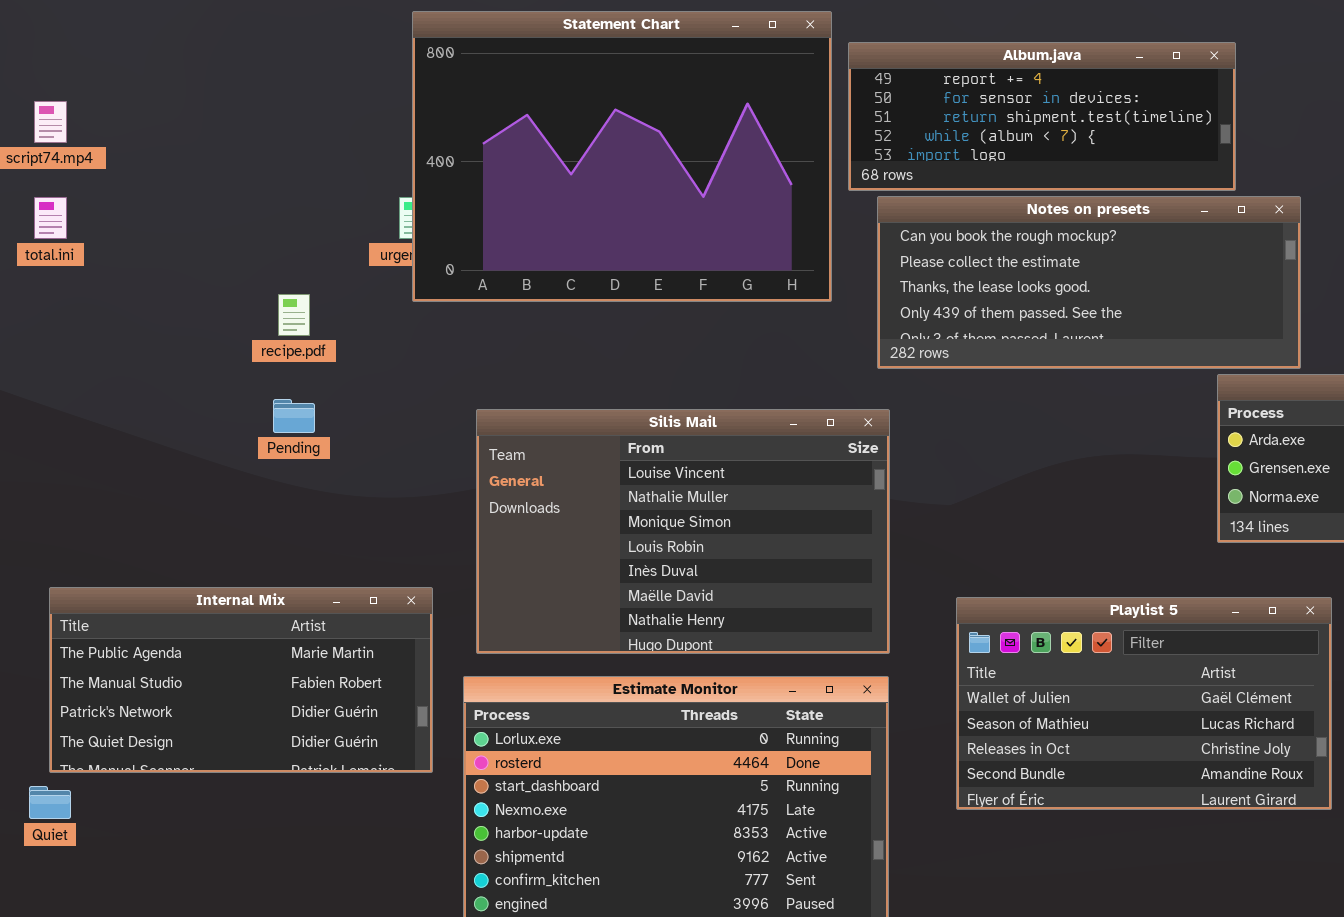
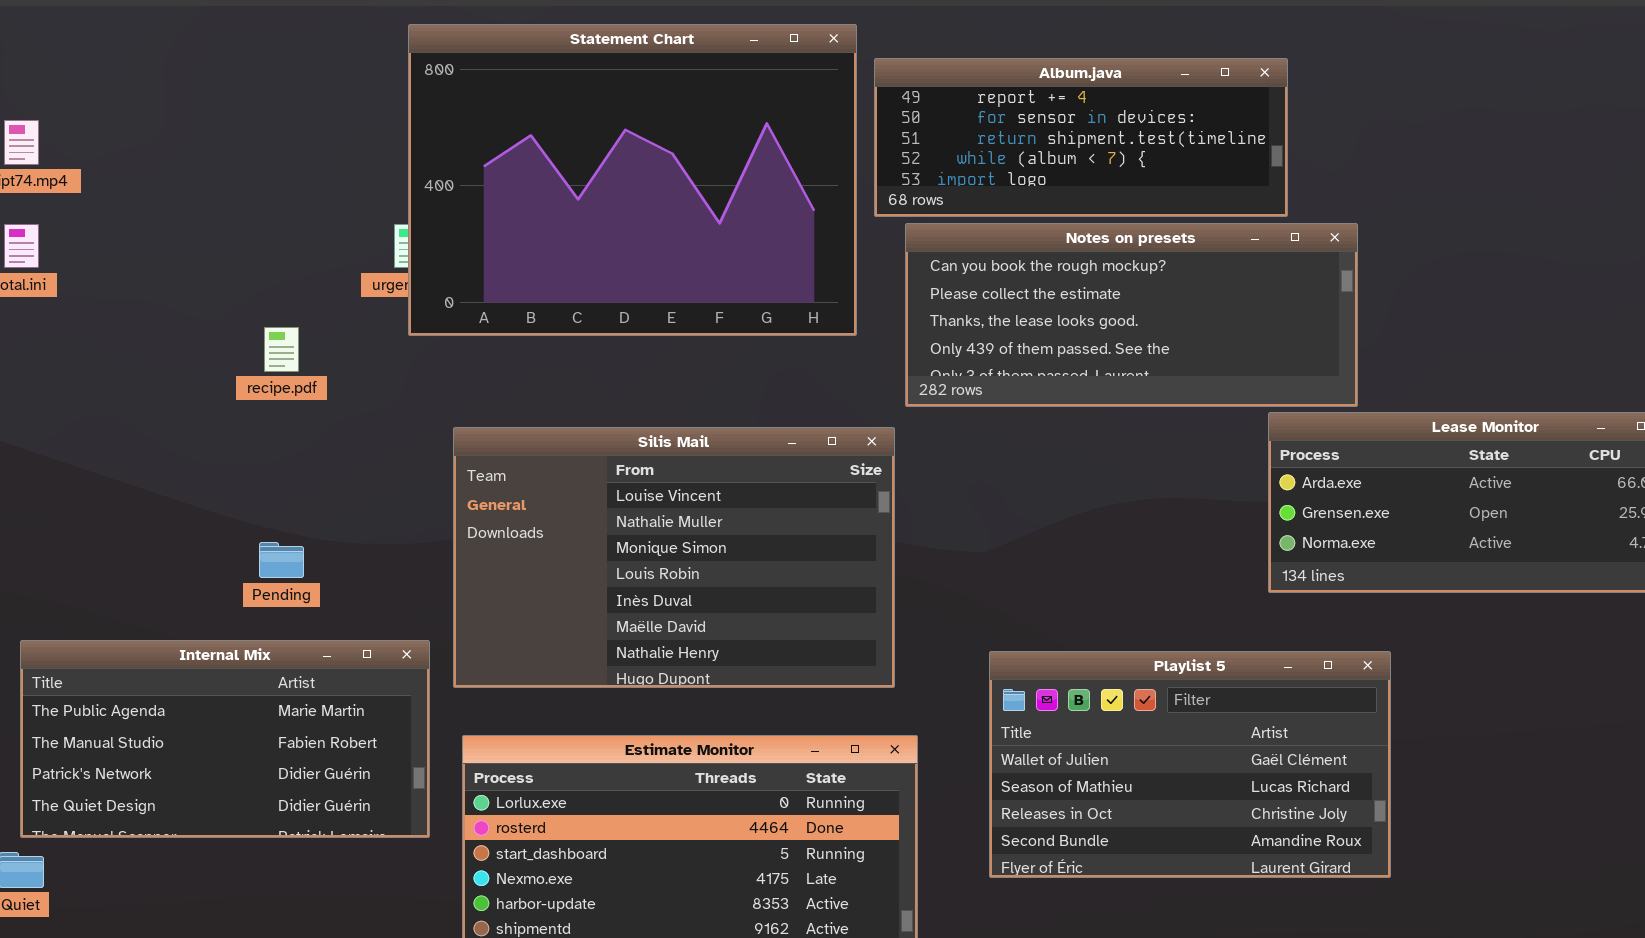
Pending: [273,399,315,433] -> [259,542,304,578], moved
Silis Mail: [476,409,890,654] -> [453,427,895,688], moved

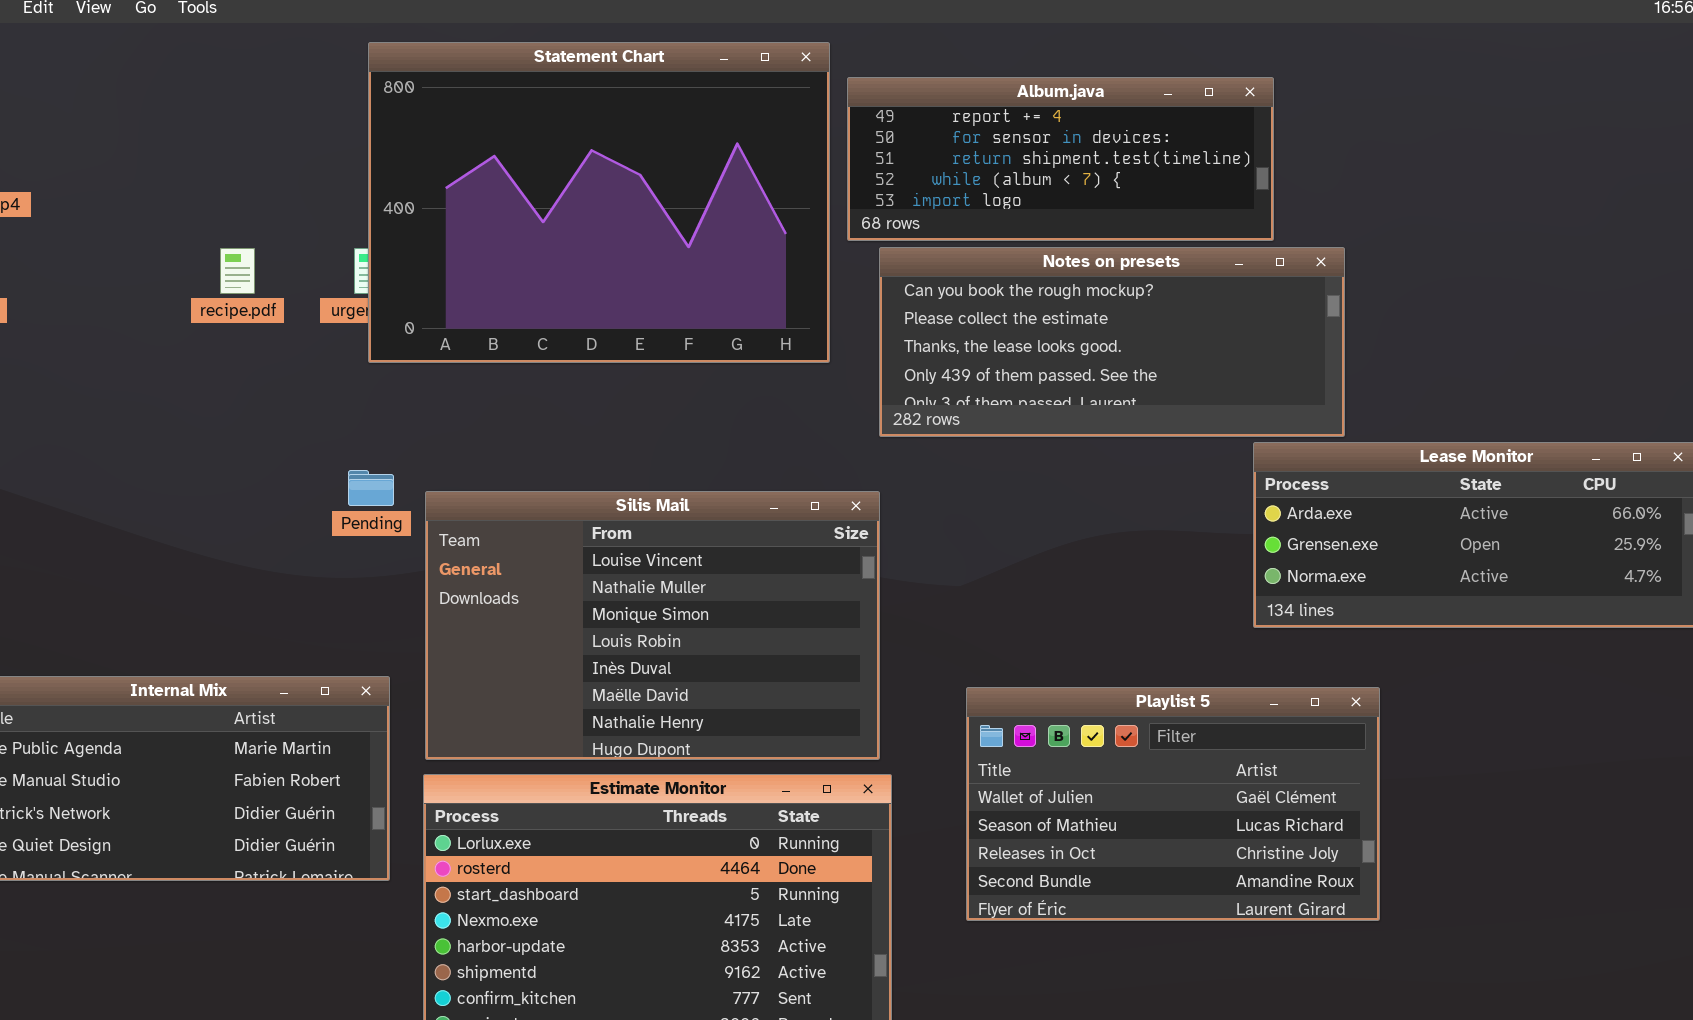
recipe.pdf: [264,327,299,372] -> [220,248,255,294], moved
Silis Mail: [453,427,895,688] -> [425,491,880,760], moved
Pending: [259,542,304,578] -> [348,470,394,506], moved

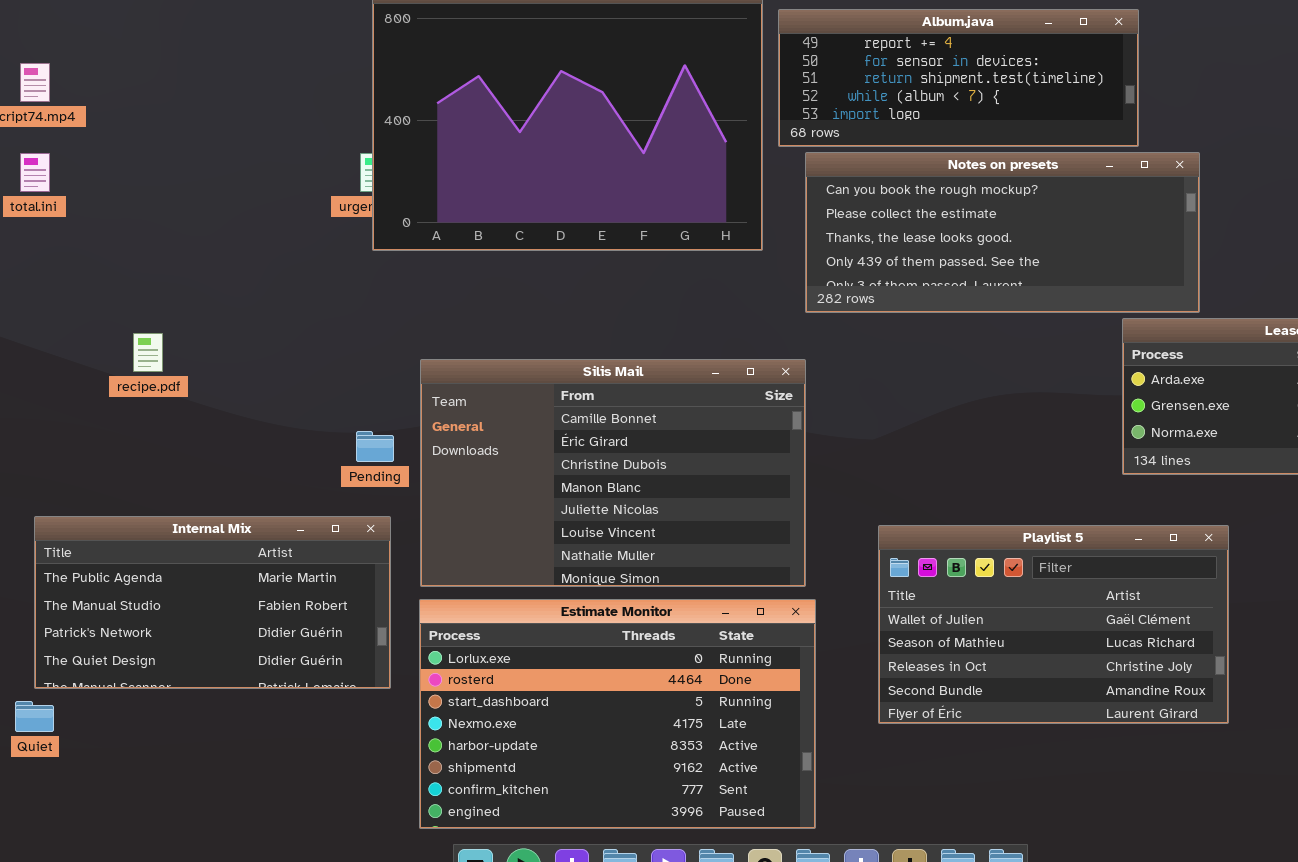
recipe.pdf: [220,248,255,294] -> [133,333,163,372], moved
Pending: [348,470,394,506] -> [356,431,394,462], moved
Silis Mail: [425,491,880,760] -> [420,359,806,587], scrolled up 5 rows

